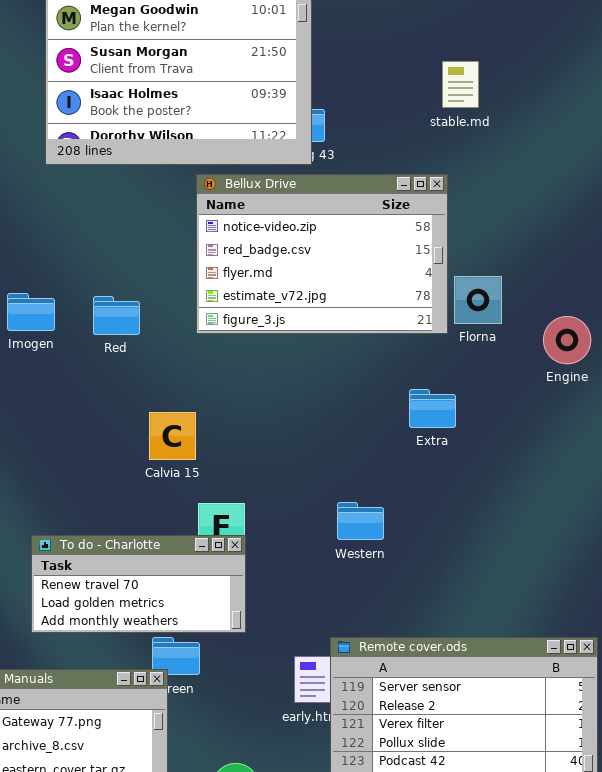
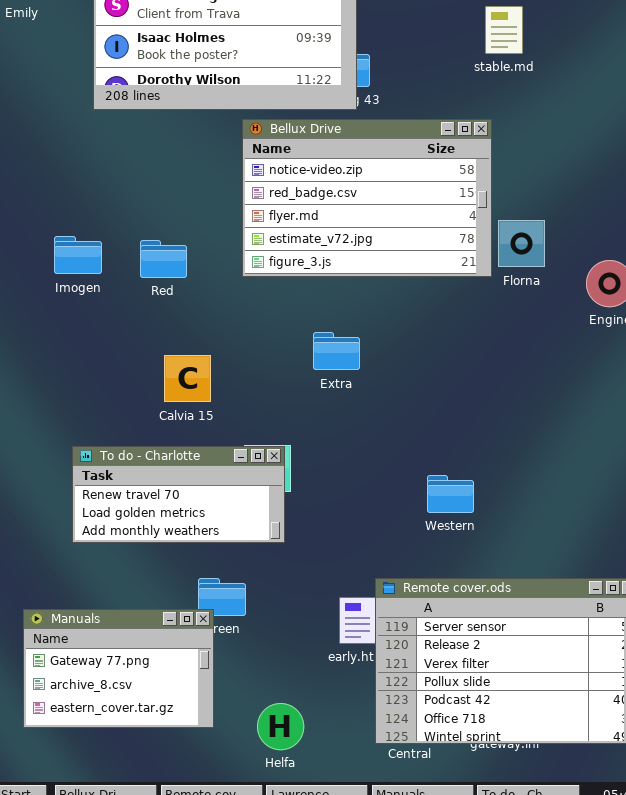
Extra: [409,389,456,428] -> [313,332,360,370], moved
Calvia 15: [149,412,196,460] -> [164,355,211,402], moved
Western: [337,502,384,540] -> [427,475,474,513], moved
To do - Charlotte: [31,535,246,633] -> [72,446,285,543], moved

